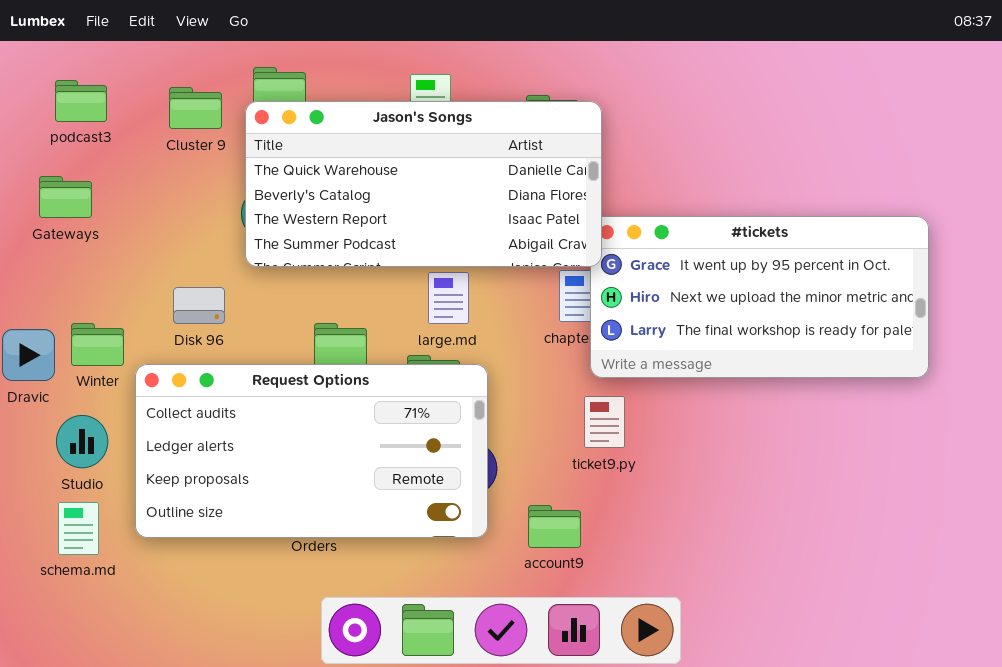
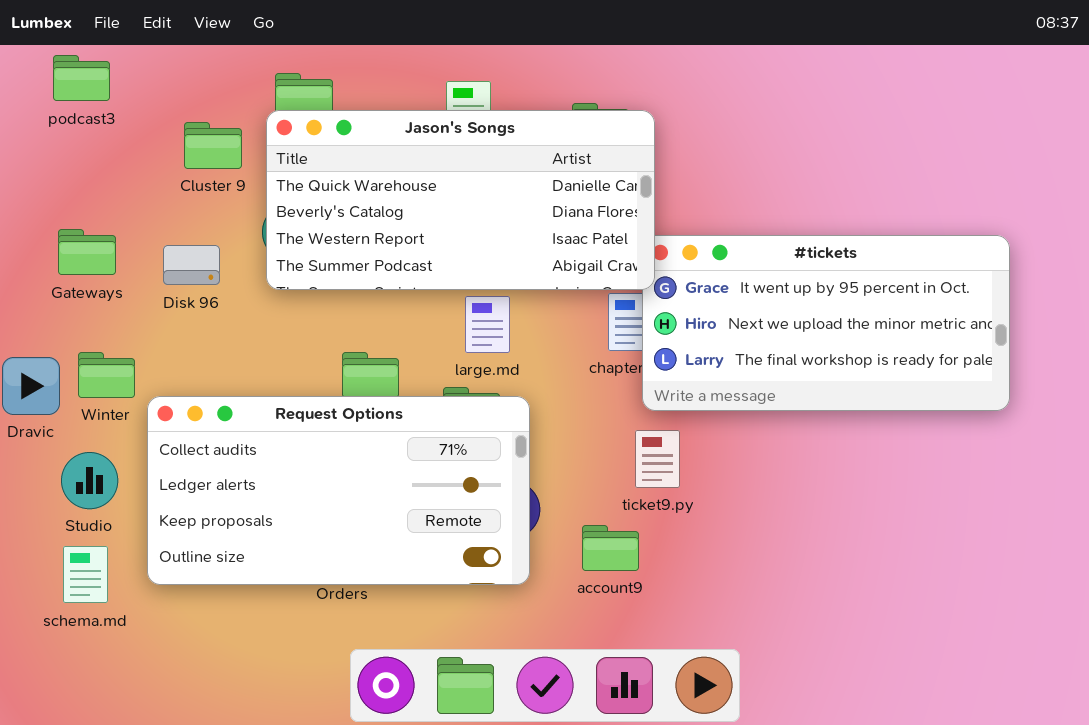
podcast3: [55,80,107,122] -> [53,55,110,101], moved
Cluster 9: [169,87,222,129] -> [184,122,242,169], moved
Gateways: [39,176,92,218] -> [58,229,116,275], moved
Disk 96: [173,287,225,324] -> [163,245,220,285], moved
account9: [528,505,581,548] -> [582,525,639,571], moved

